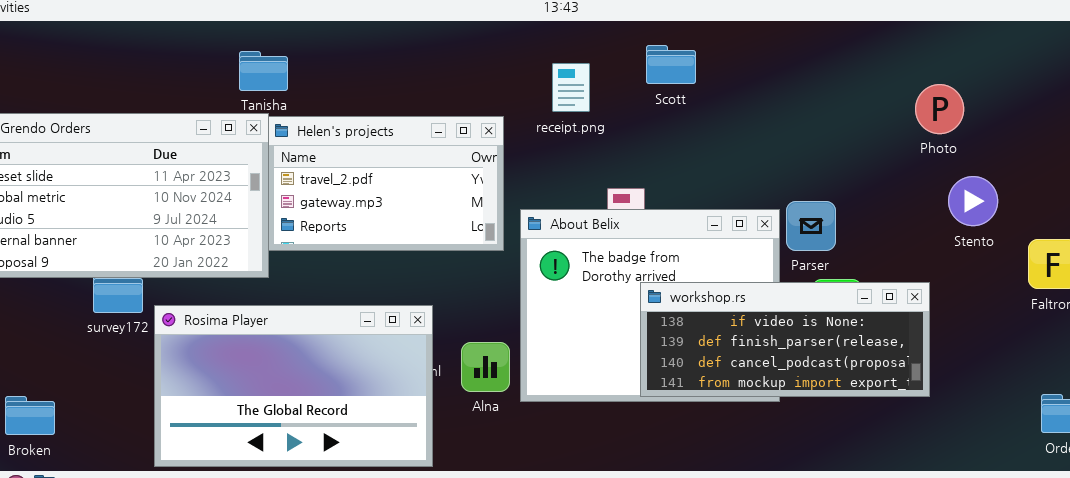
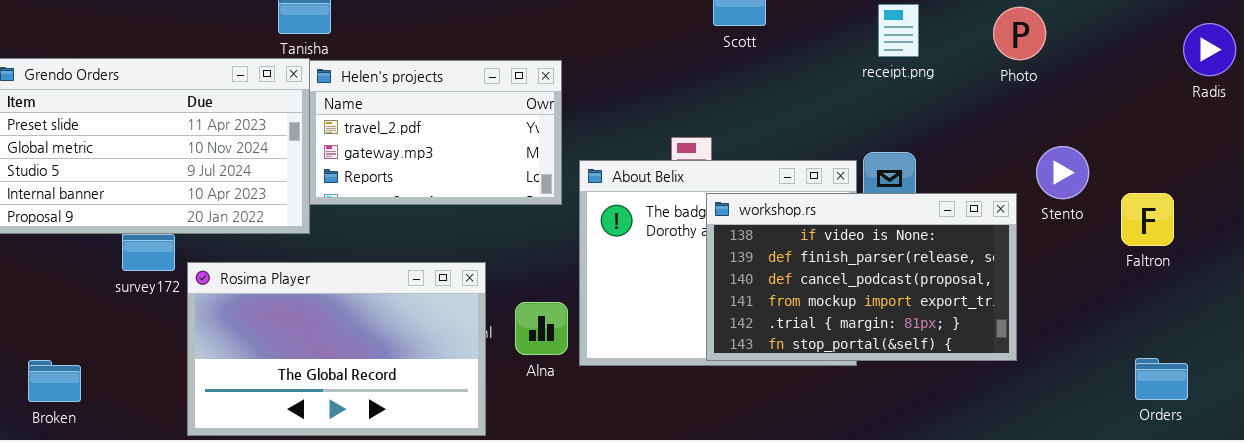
receipt.png: [552,63,590,112] -> [878,4,919,57], moved
Photo: [915,84,964,134] -> [993,7,1046,60], moved
Stento: [948,176,998,226] -> [1036,146,1089,199], moved
workshop.rs: [640,282,930,397] -> [706,193,1017,361], resized

